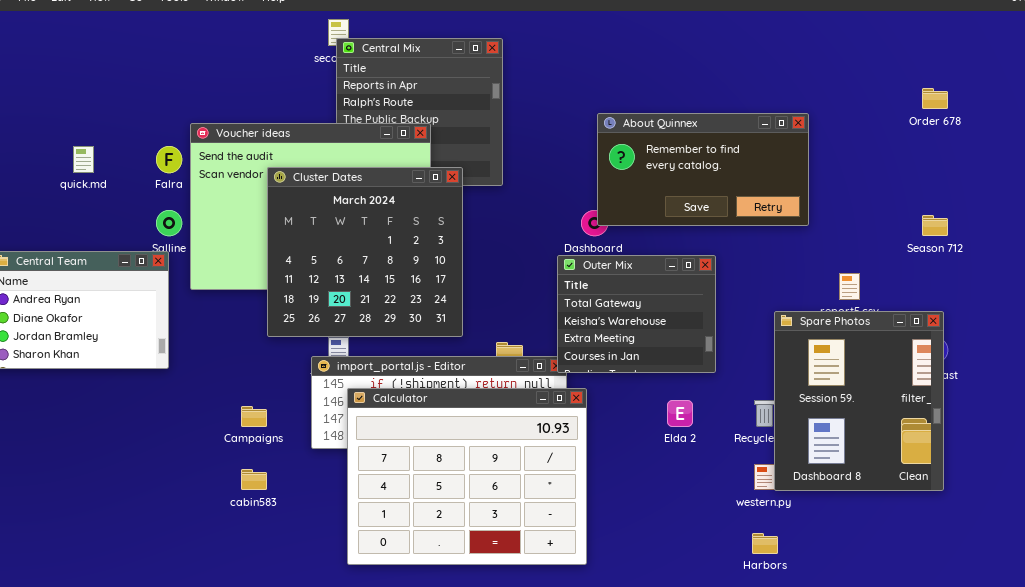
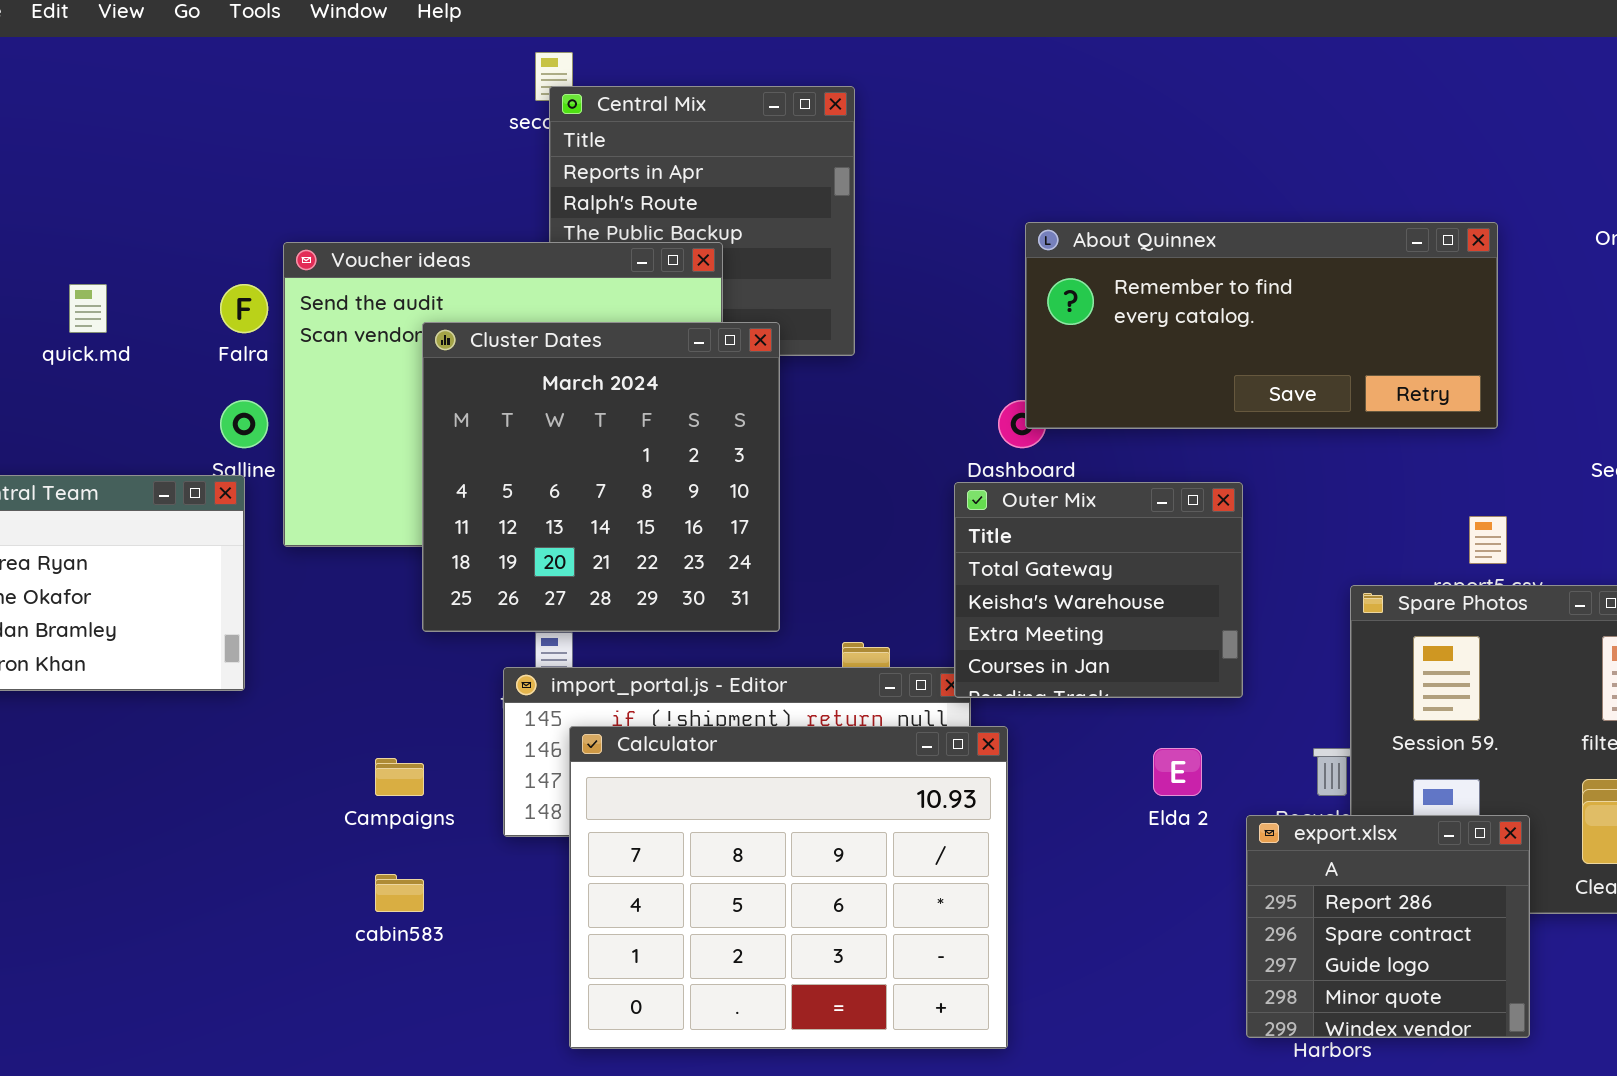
About Quinnex: [597,113,809,226] -> [1025,222,1498,429], resized
export.xlsx: none -> [1246,815,1530,1038], opened

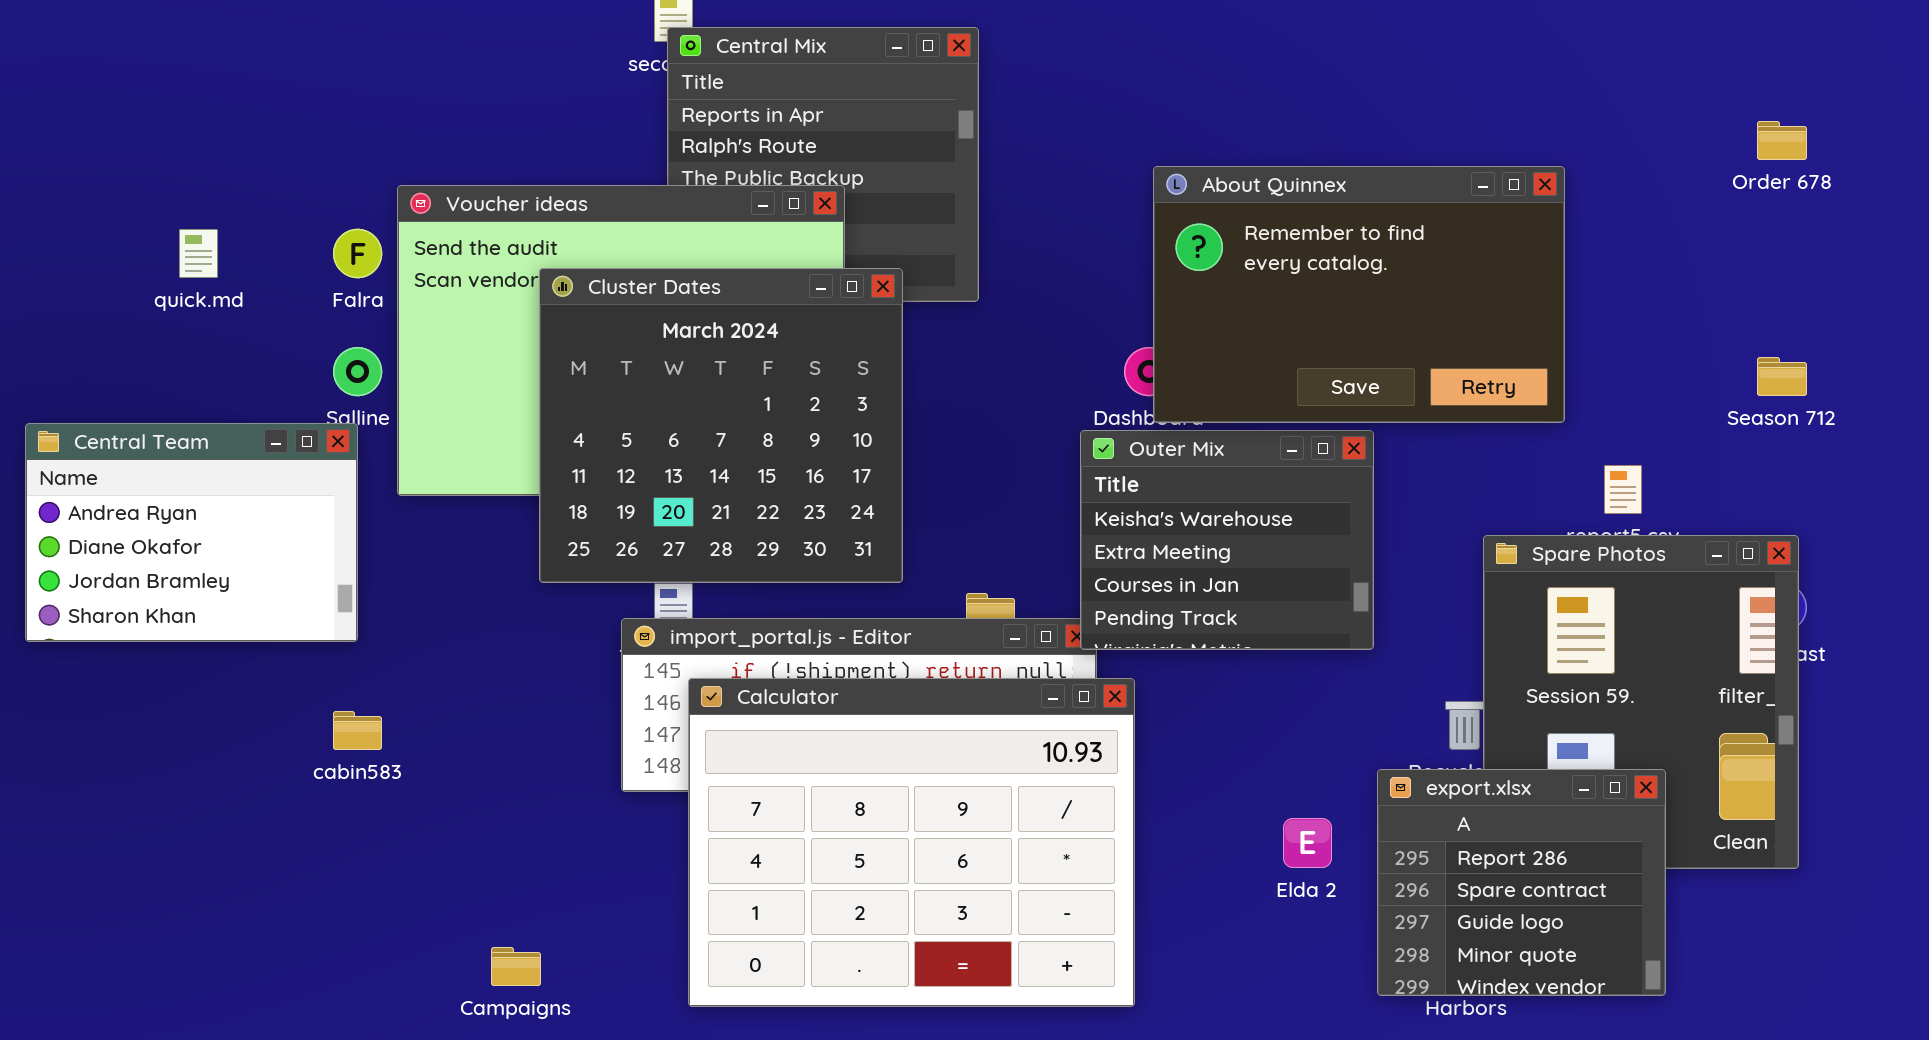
About Quinnex: [1025,222,1498,429] -> [1153,166,1565,423], resized
Outer Mix: [954,482,1243,698] -> [1080,430,1374,650], scrolled down 1 row
Elda 2: [1153,748,1202,796] -> [1283,818,1332,868], moved
Campaigns: [375,758,424,796] -> [491,947,541,986], moved
cabin583: [375,874,424,912] -> [333,711,382,750], moved

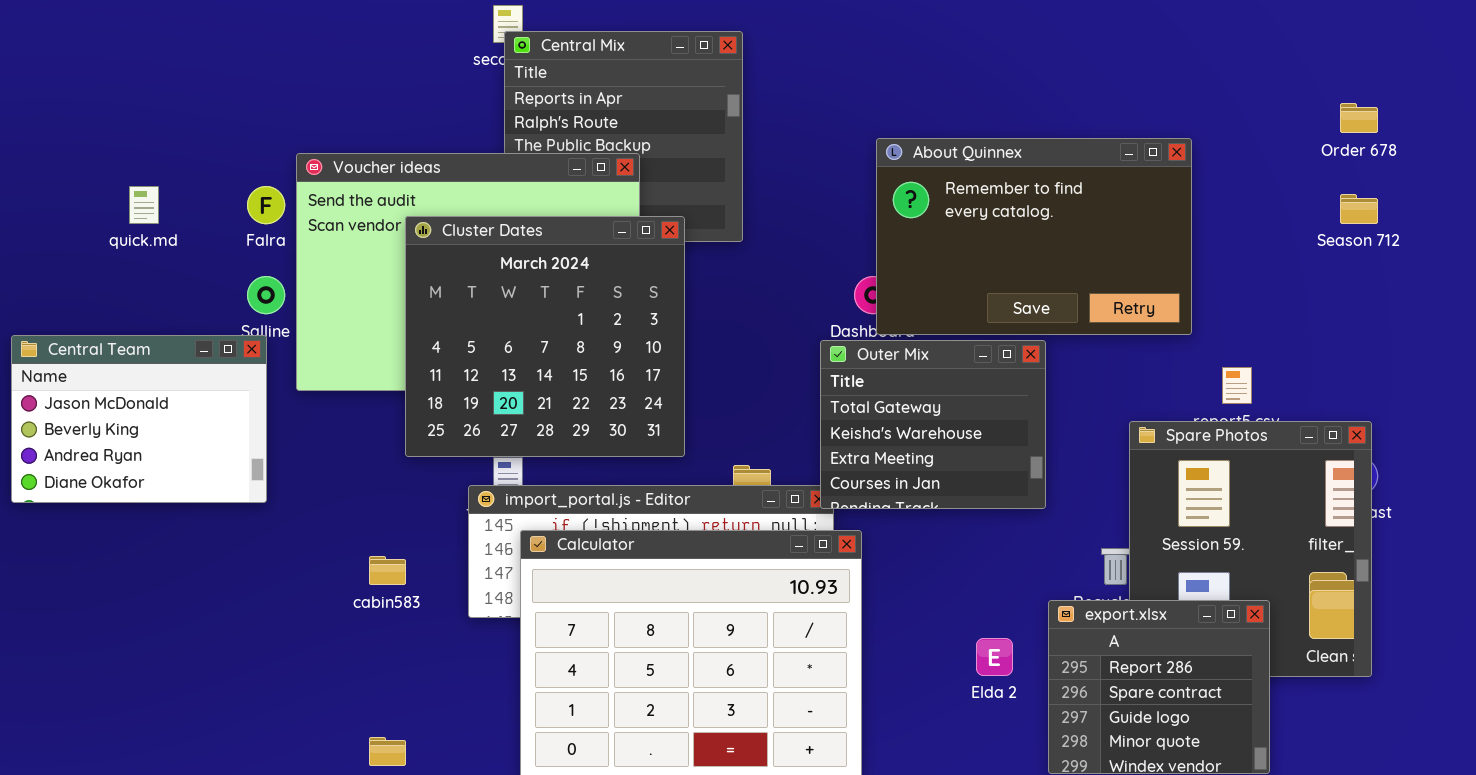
Season 712: [1757,357,1807,396] -> [1340,194,1378,224], moved
Central Team: [25,423,358,642] -> [11,335,267,503], scrolled up 2 rows
Outer Mix: [1080,430,1374,650] -> [820,340,1046,509], scrolled up 1 row
cabin583: [333,711,382,750] -> [369,556,406,585], moved

